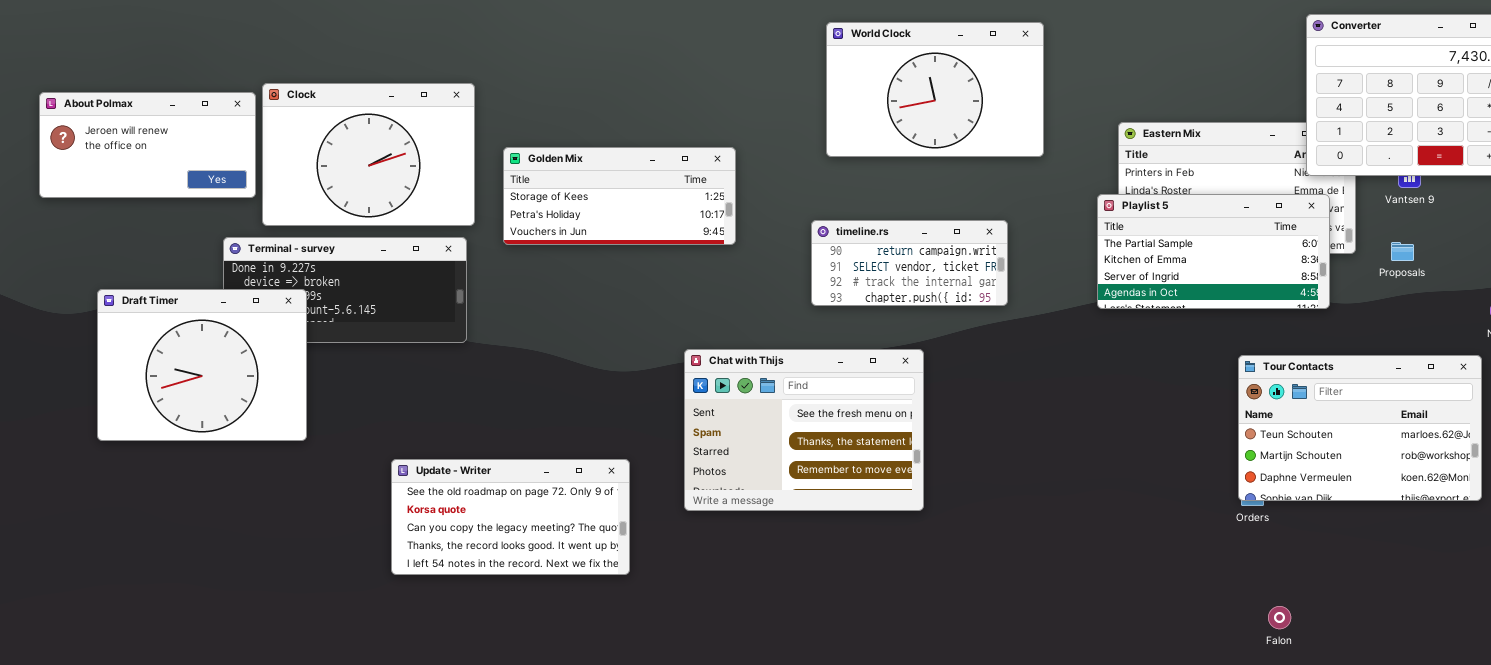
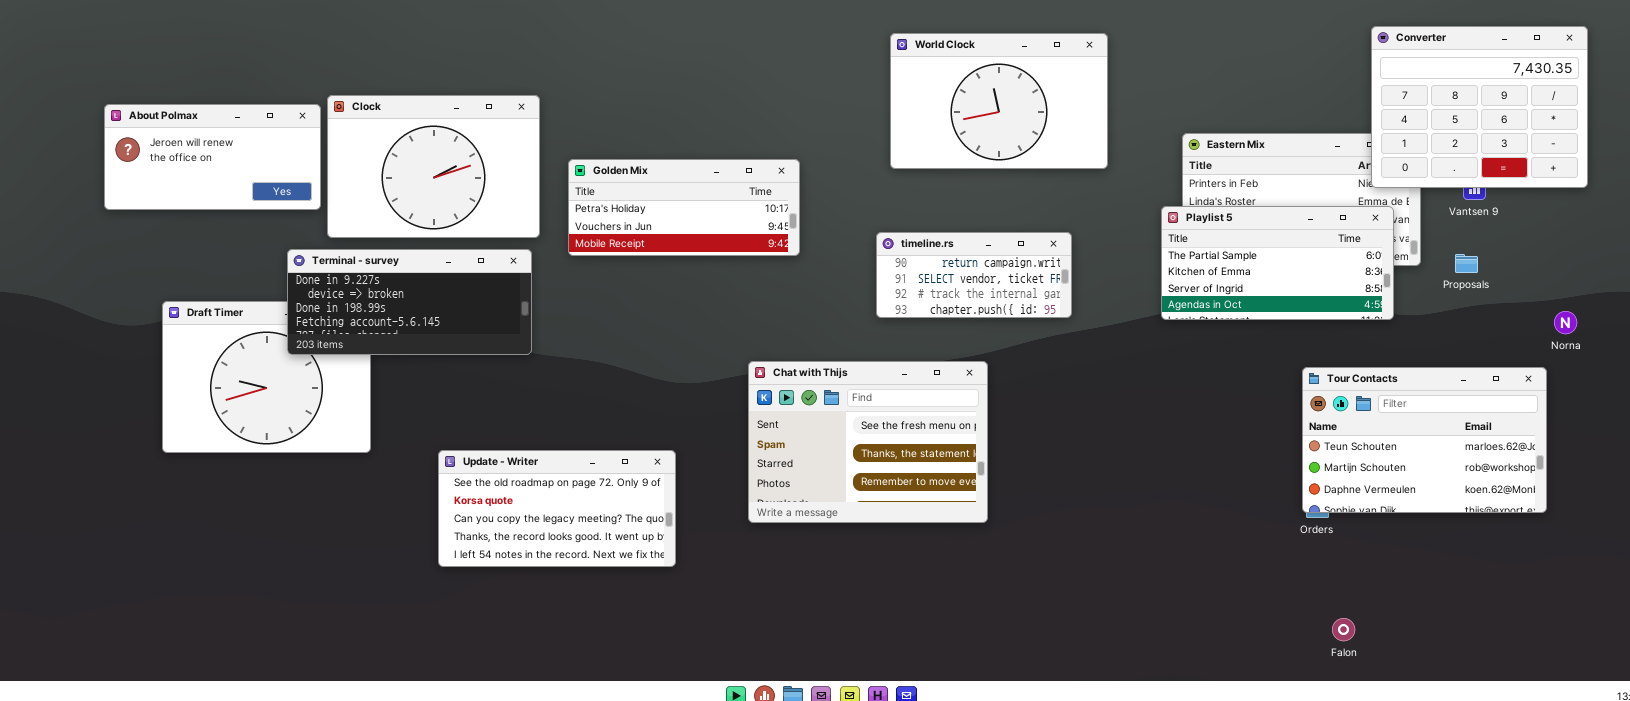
Golden Mix: [503,147,736,245] -> [568,159,800,256], scrolled down 1 row
Terminal - survey: [223,237,467,343] -> [287,249,532,355], raised
Update - Writer: [391,459,630,575] -> [438,450,676,567], moved

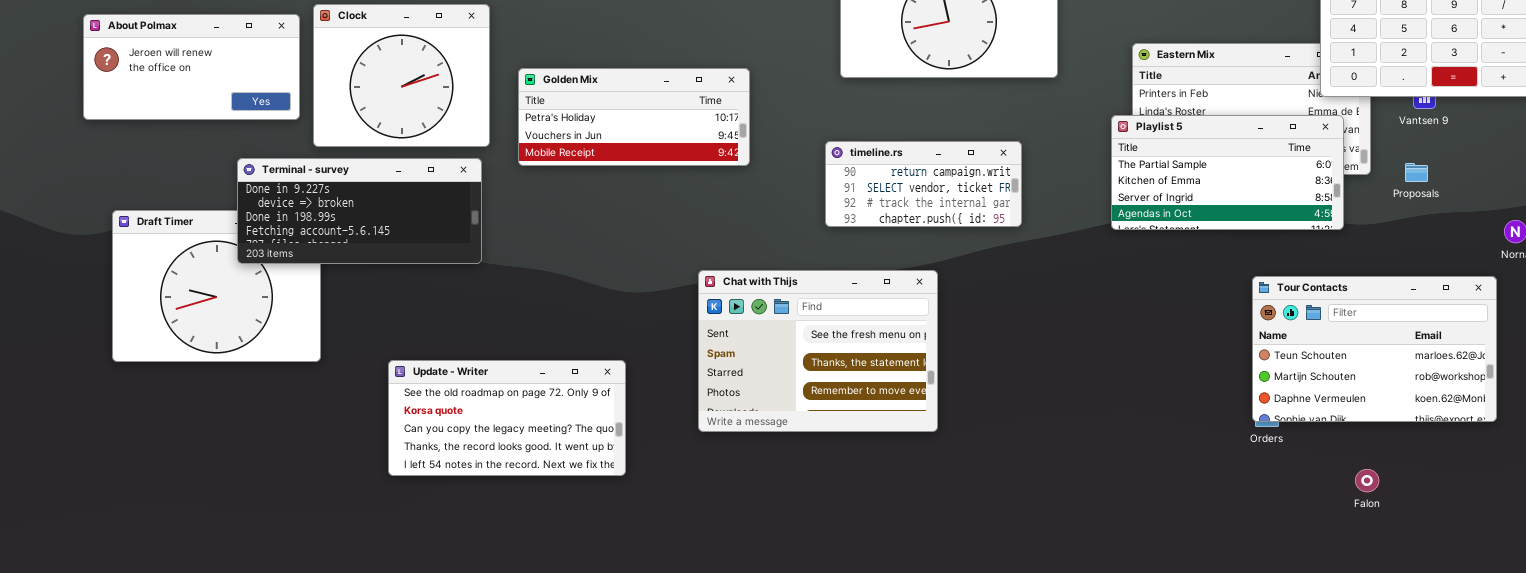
Clock: [327,95,540,238] -> [313,4,490,147], resized
About Polmax: [104,104,321,210] -> [83,14,300,120], moved
Falon: [1332,618,1355,641] -> [1355,469,1379,492], moved

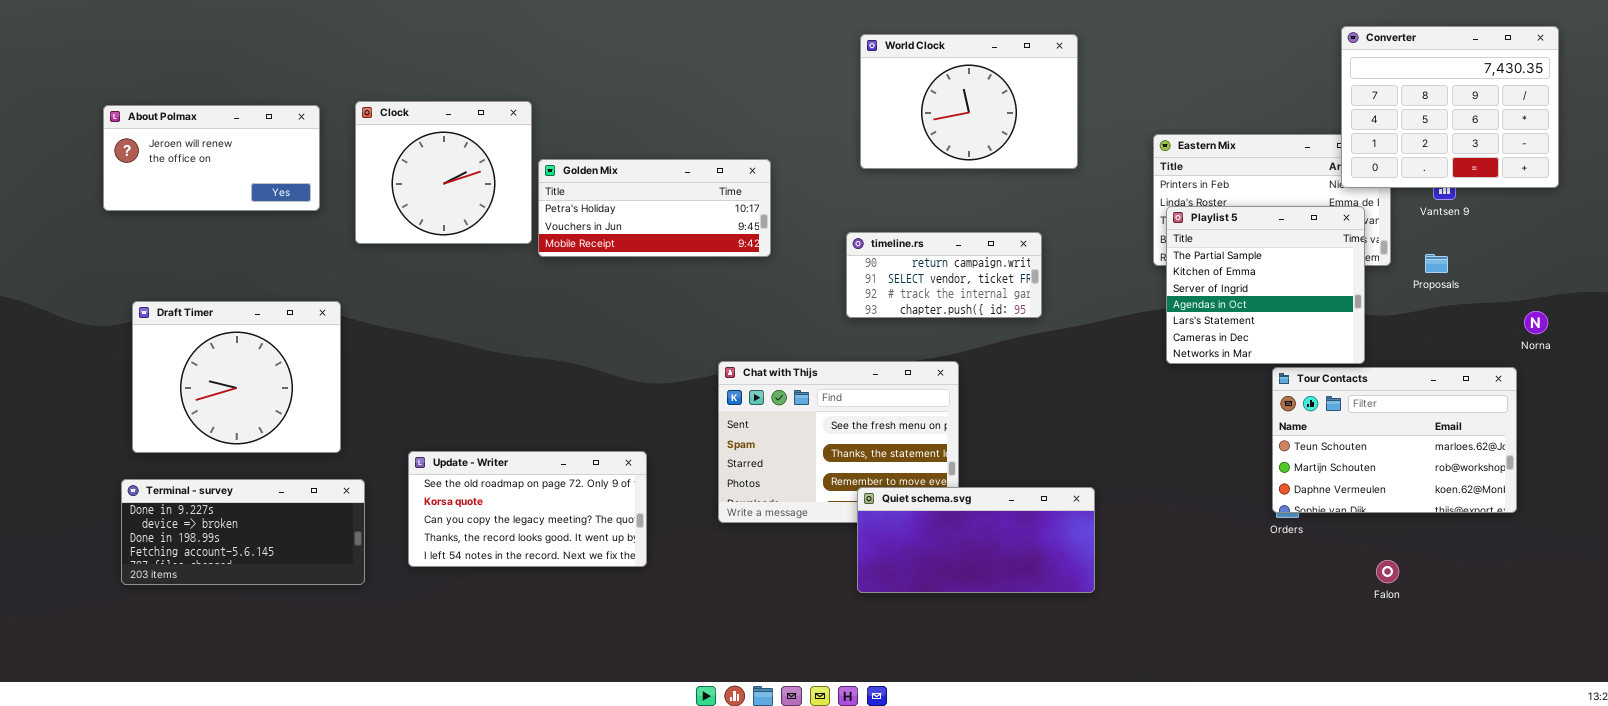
Clock: [313,4,490,147] -> [355,101,532,244], moved
Playlist 5: [1111,115,1344,230] -> [1166,206,1365,364], resized
Terminal - survey: [237,158,482,264] -> [121,479,365,585], moved
Quiet schema.svg: none -> [857,487,1095,593], opened

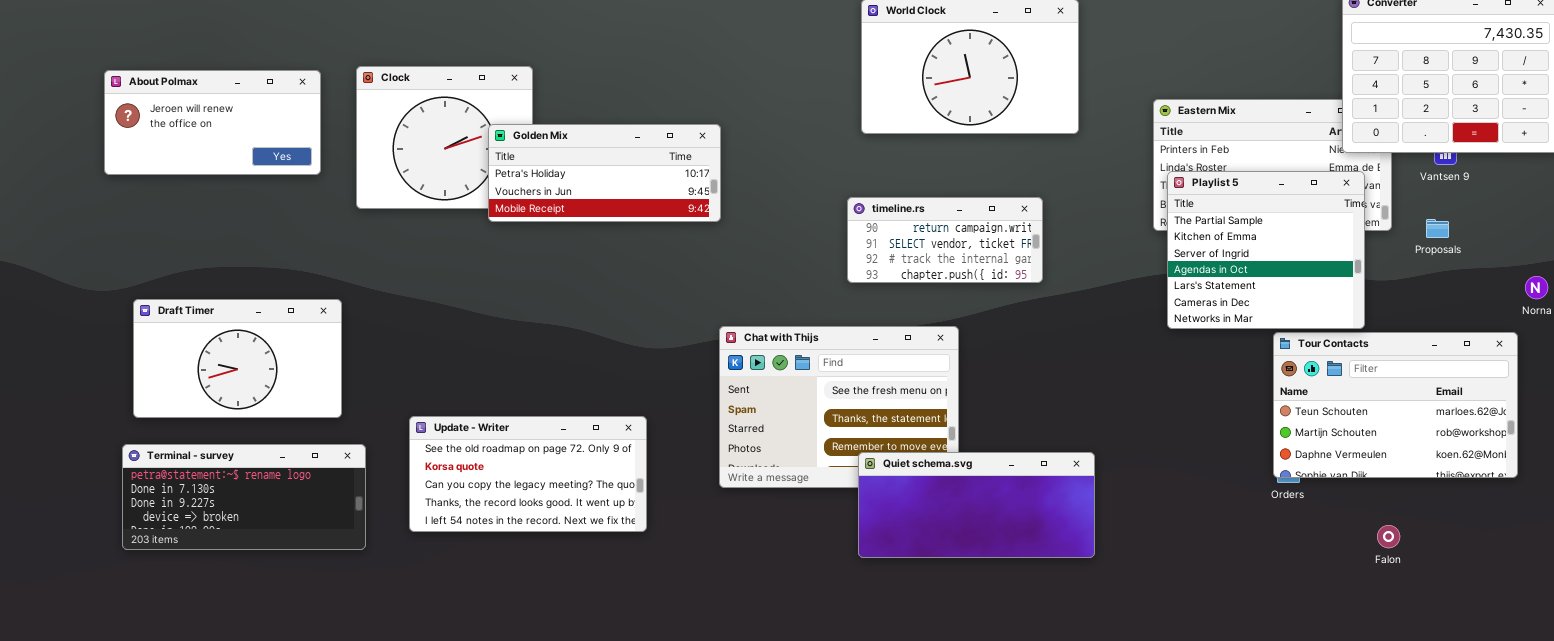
Golden Mix: [538,159,771,257] -> [488,124,721,222], moved
Draft Timer: [132,301,341,453] -> [133,299,342,418], resized
Terminal - survey: [121,479,365,585] -> [122,444,366,550], scrolled up 2 rows

